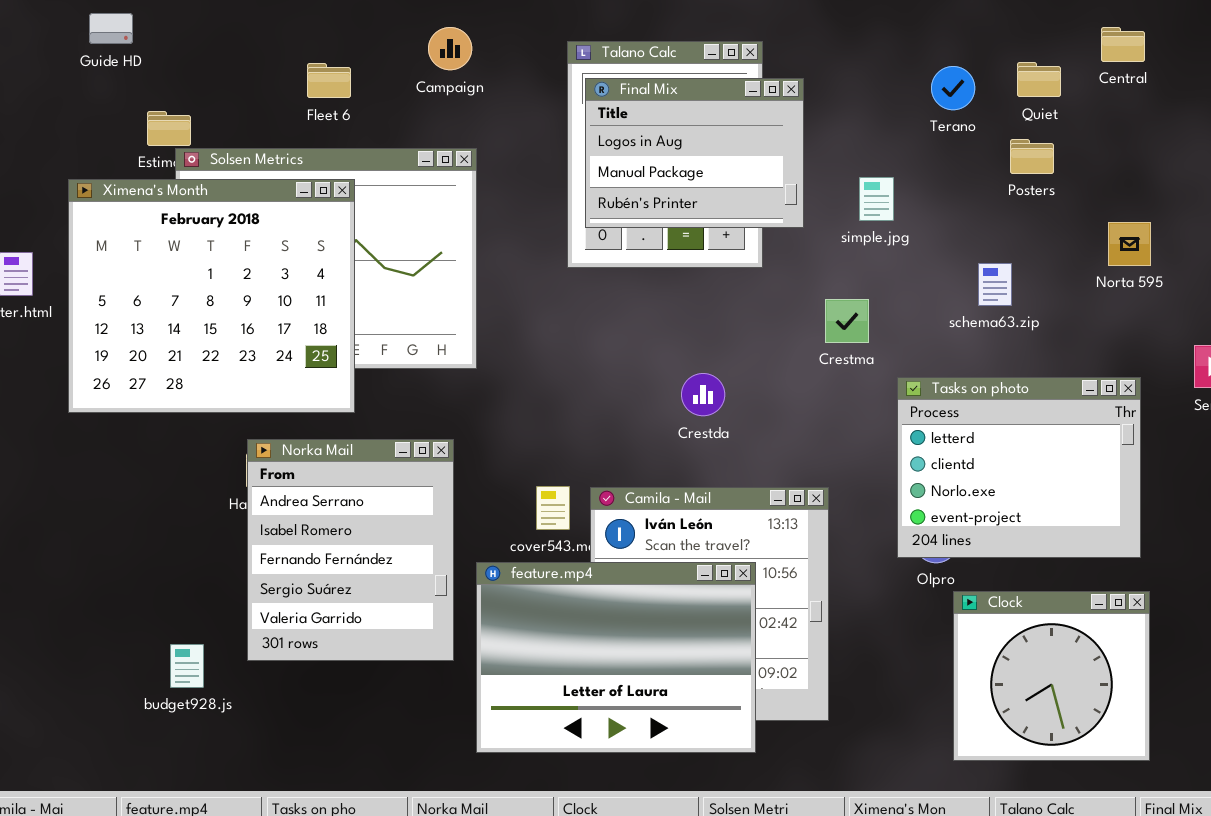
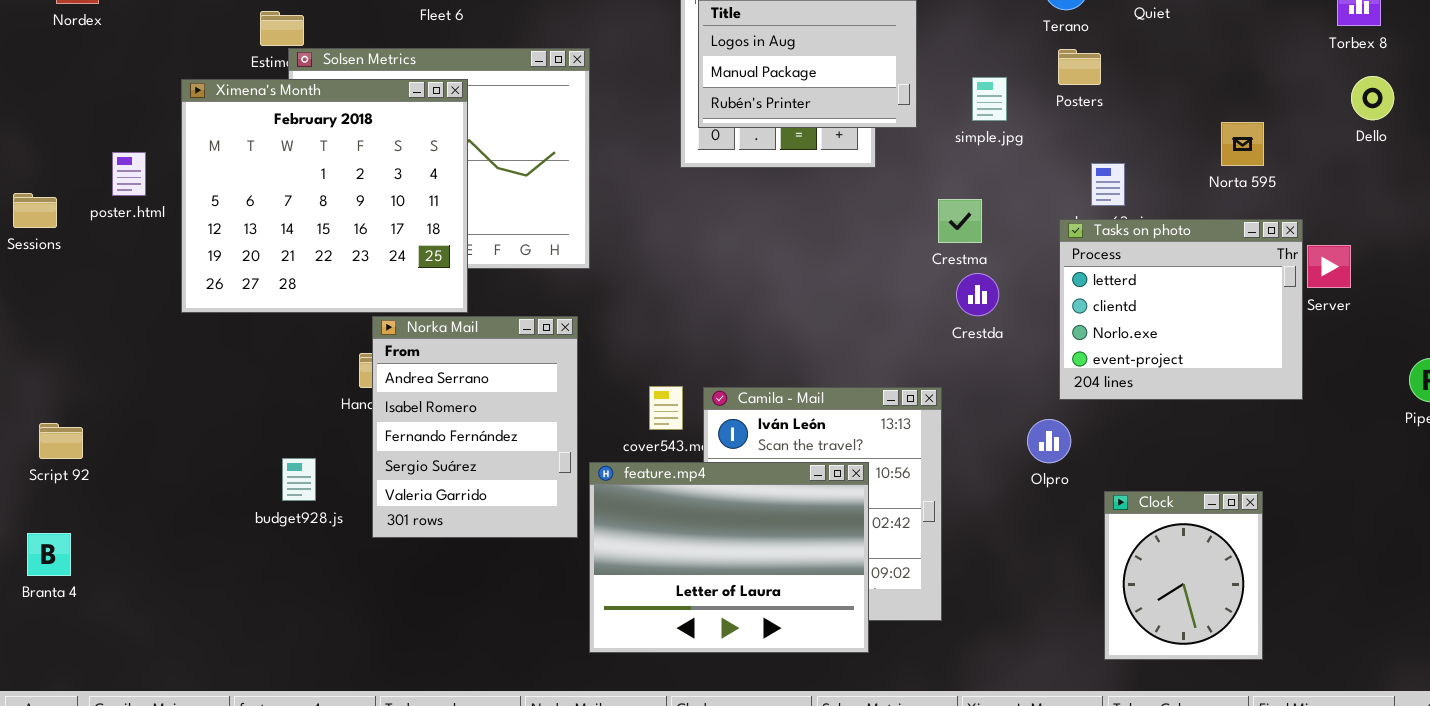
Posters: [1010,139,1054,174] -> [1058,49,1101,85], moved
Crestda: [681,373,725,416] -> [956,273,999,316], moved
Tasks on photo: [897,377,1141,558] -> [1059,219,1303,400], moved
Norka Mail: [247,439,454,661] -> [372,316,578,538], moved
Clock: [953,591,1150,761] -> [1104,491,1263,660], resized
budget928.js: [170,644,204,688] -> [282,458,316,501], moved

